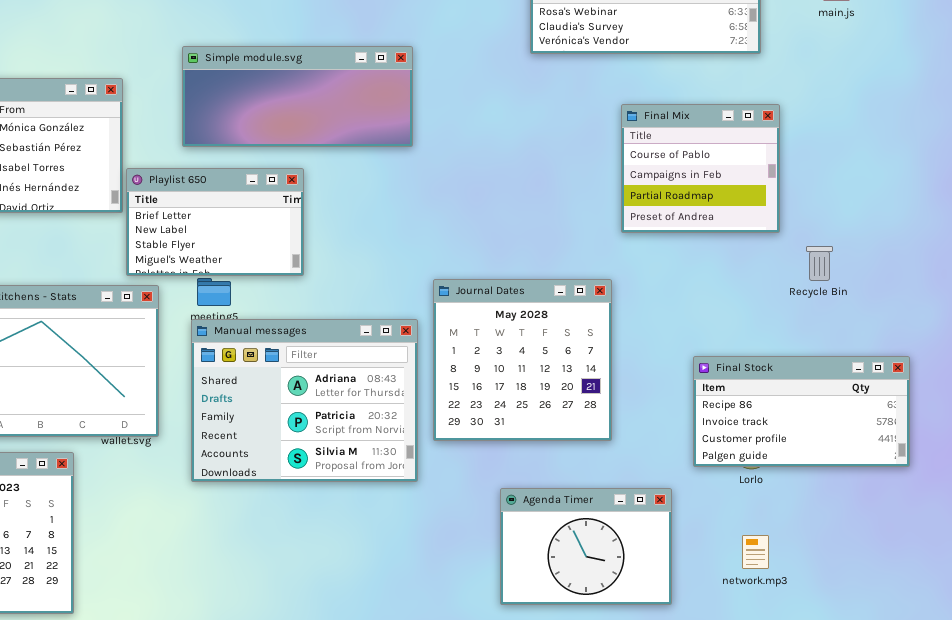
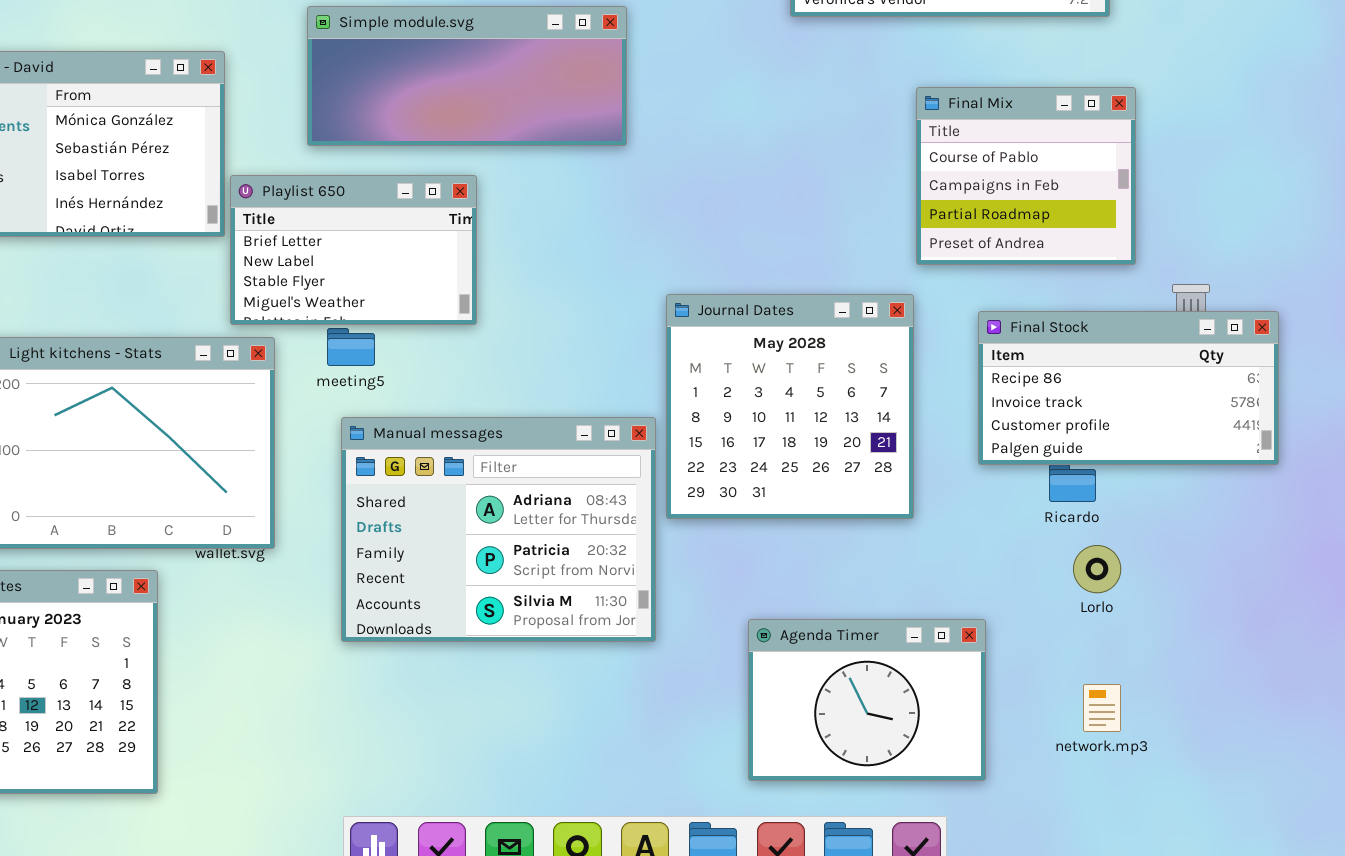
Journal Dates: [433,279,612,441] -> [666,294,914,519], moved
Manual messages: [191,319,418,482] -> [341,417,656,642], moved
Final Stock: [693,356,910,467] -> [978,311,1279,465], moved

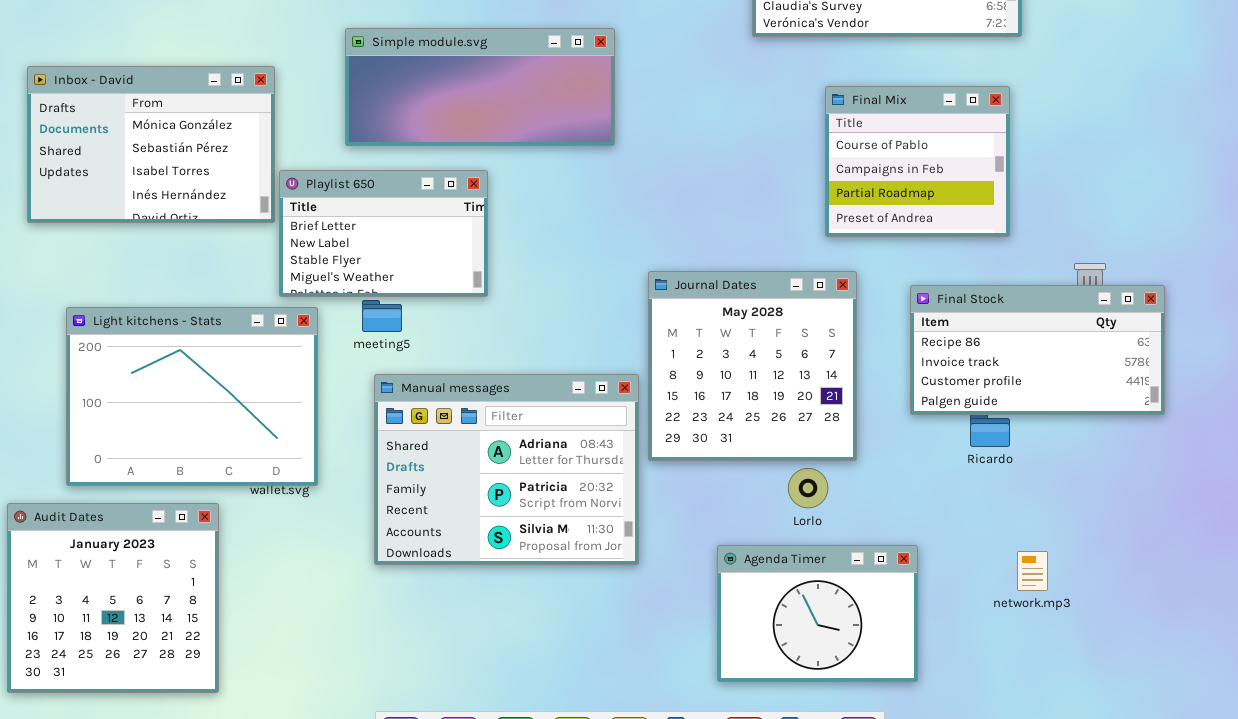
Final Mix: [916,87,1136,265] -> [825,86,1010,237], moved
Lorlo: [1073,545,1121,593] -> [788,468,828,508], moved
network.mp3: [1083,684,1121,732] -> [1017,551,1048,591], moved

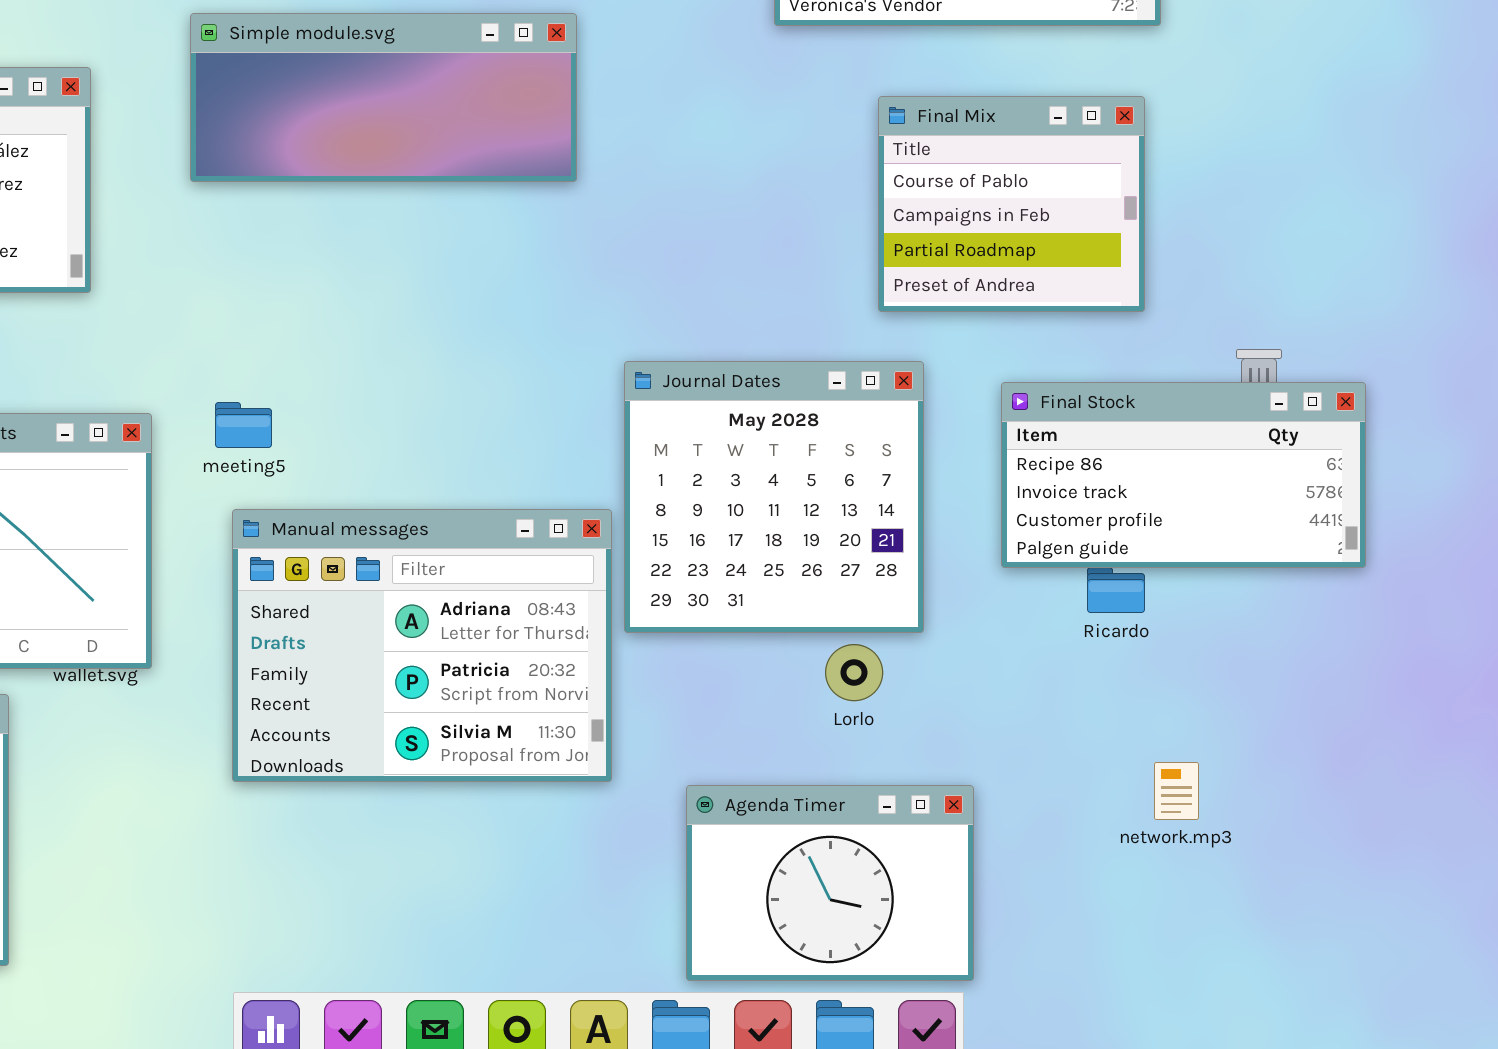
Playlist 650: [279,170,488,297] -> none, closed
Agenda Timer: [717,545,918,682] -> [686,785,974,981], moved

